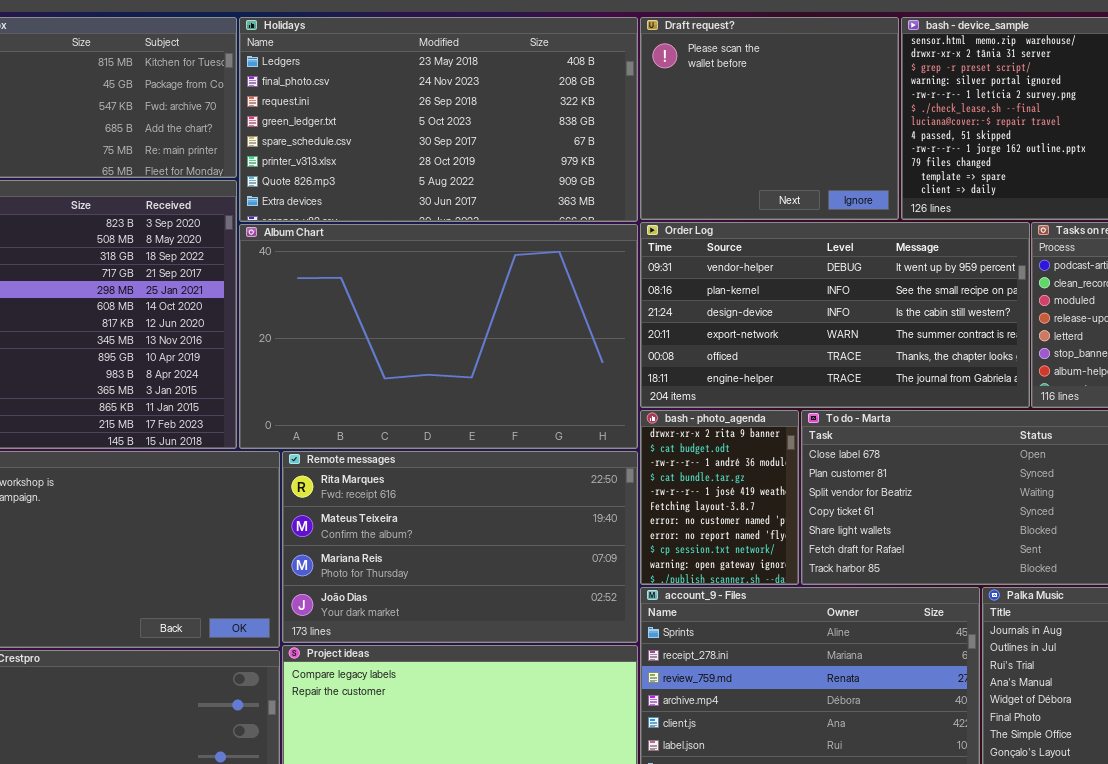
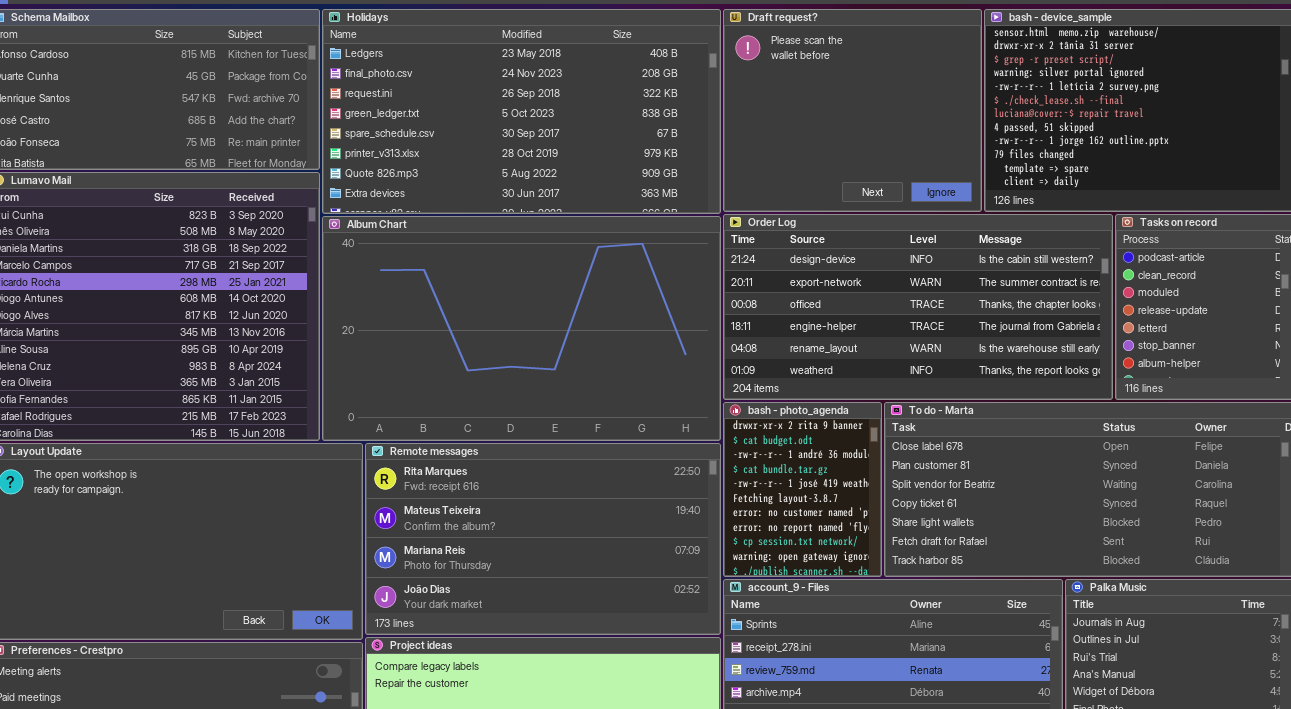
Order Log: [640,222,1030,408] -> [723,214,1113,400], scrolled down 2 rows

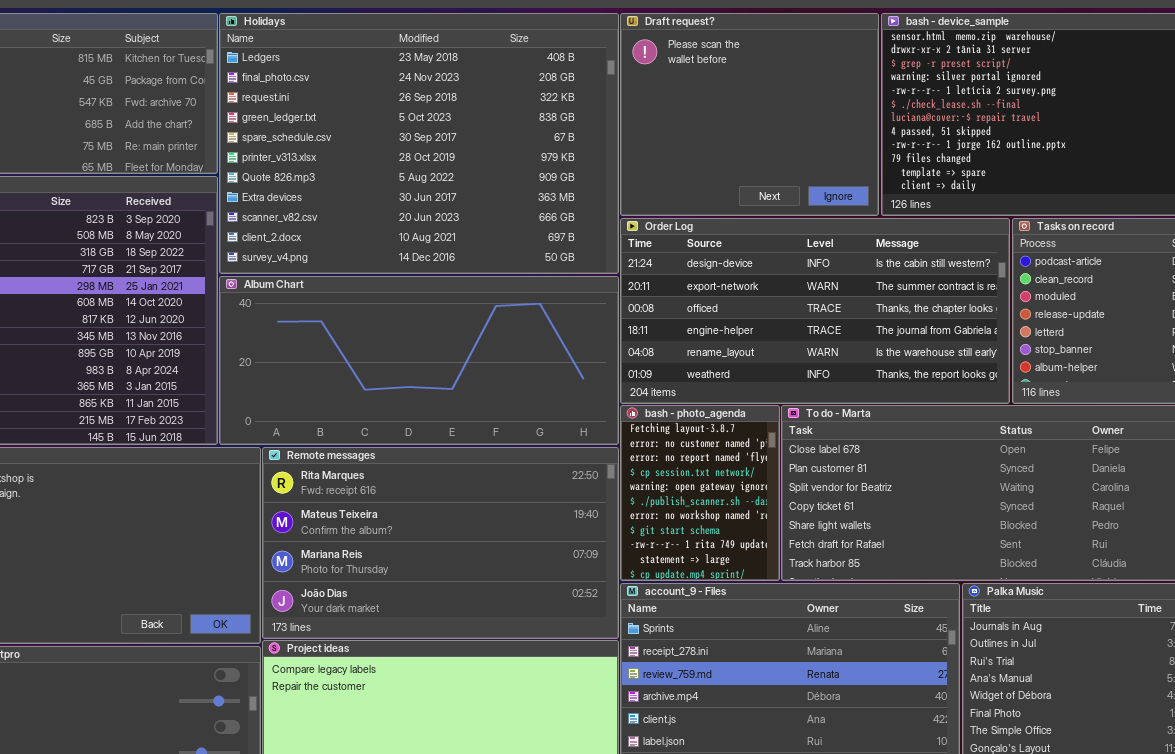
Holidays: [322,9,721,214] -> [219,13,619,274], resized
Album Chart: [322,216,721,441] -> [219,276,619,445], resized
bash - photo_agenda: [723,402,882,577] -> [620,405,780,581], scrolled down 5 rows

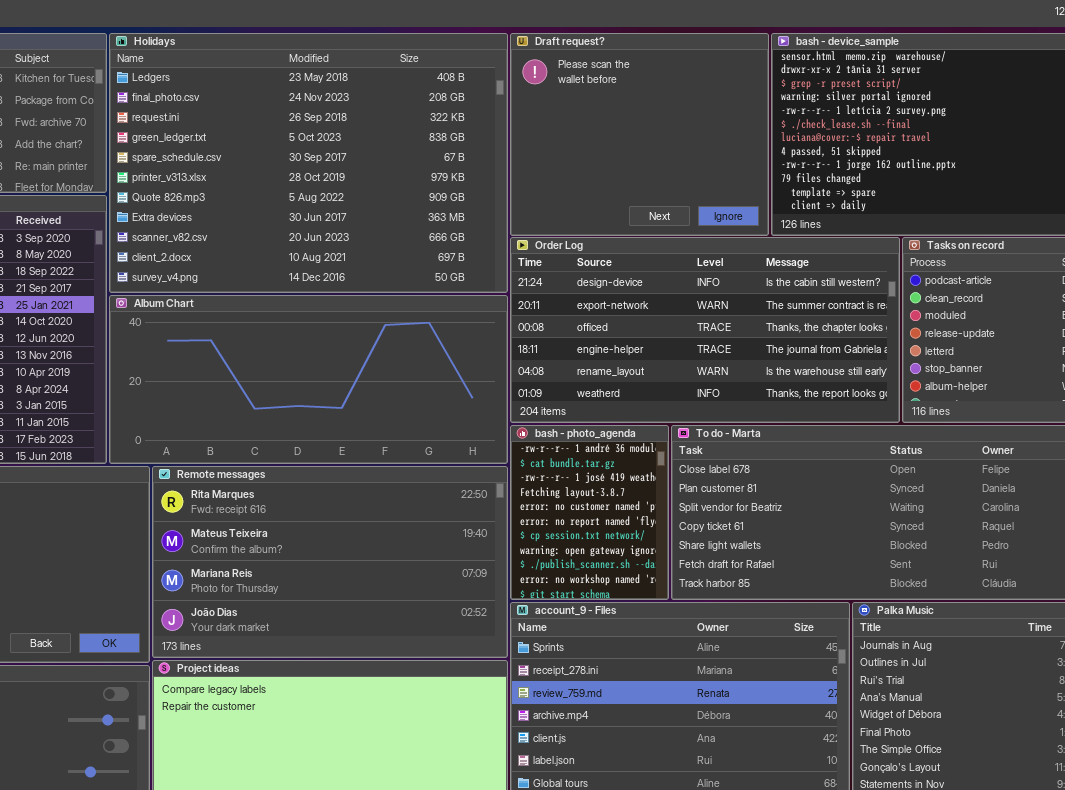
bash - photo_agenda: [620,405,780,581] -> [510,425,669,600], scrolled up 3 rows

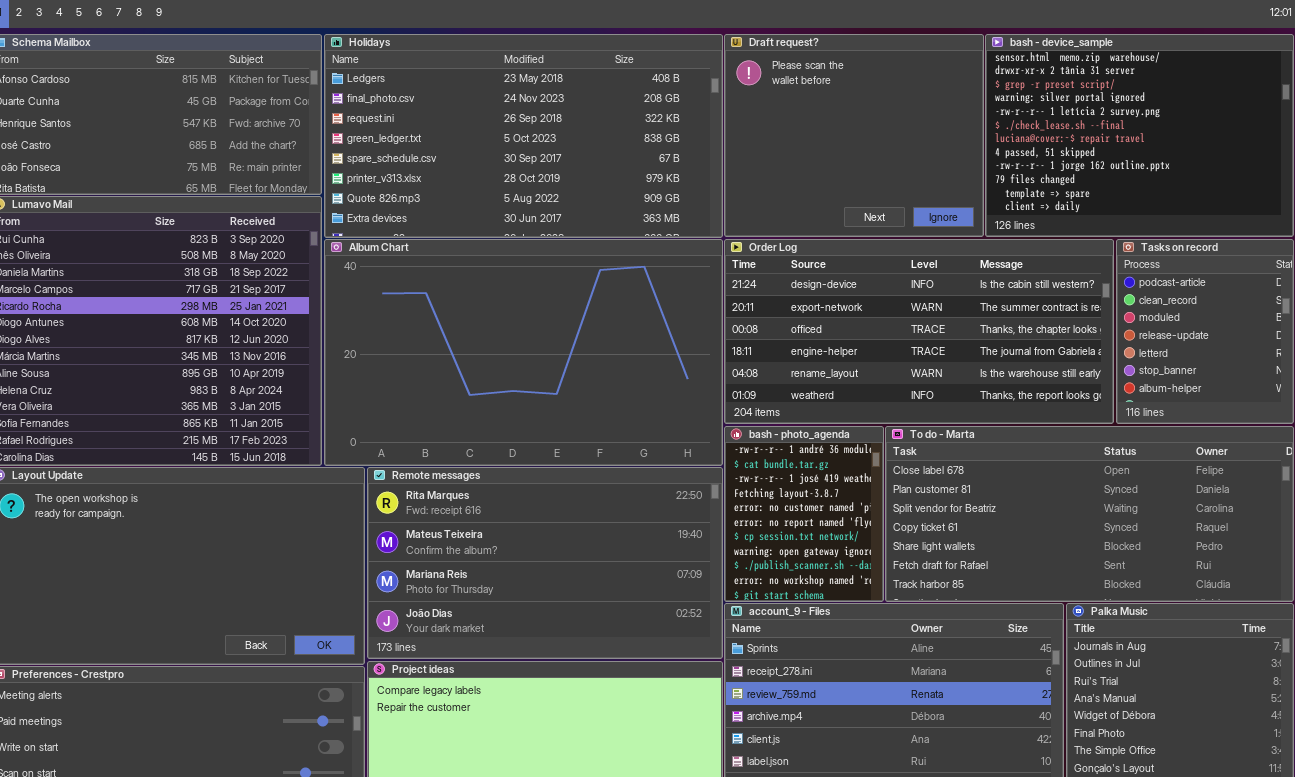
Holidays: [109,33,508,293] -> [324,34,723,238], resized
Album Chart: [109,295,508,464] -> [324,239,723,466], resized

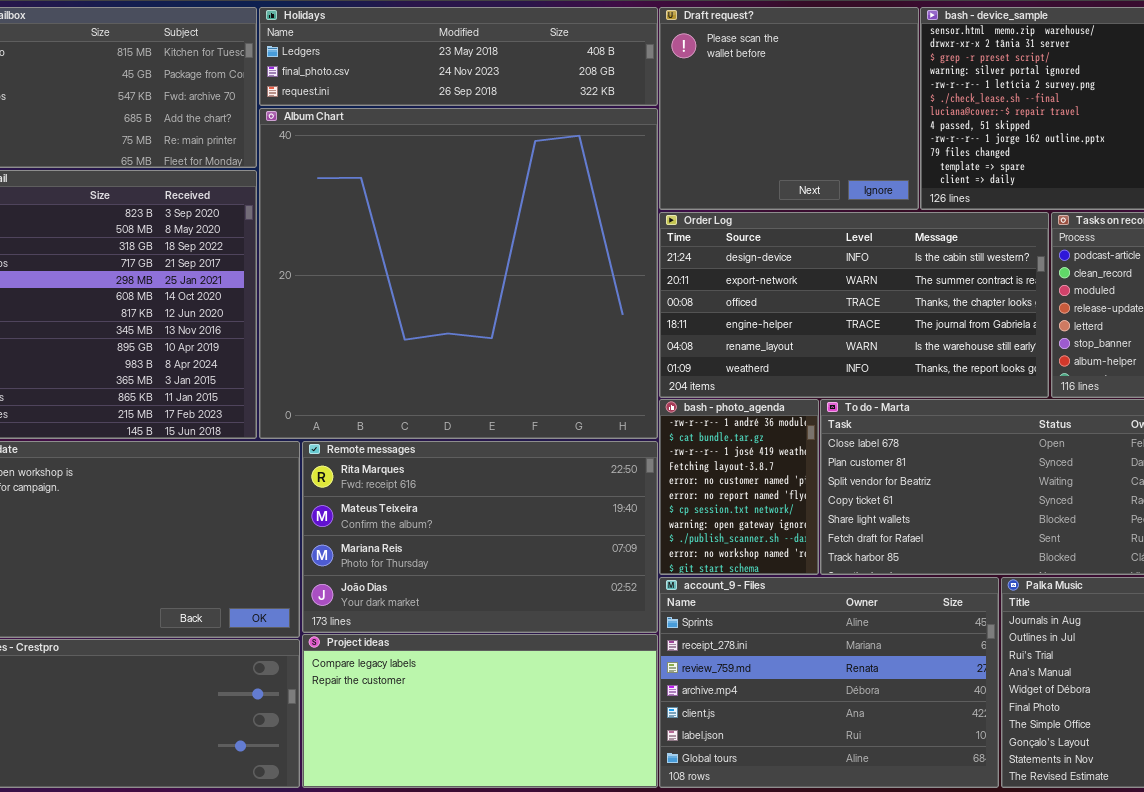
Holidays: [324,34,723,238] -> [259,7,658,106], resized
Album Chart: [324,239,723,466] -> [259,108,658,439], resized

